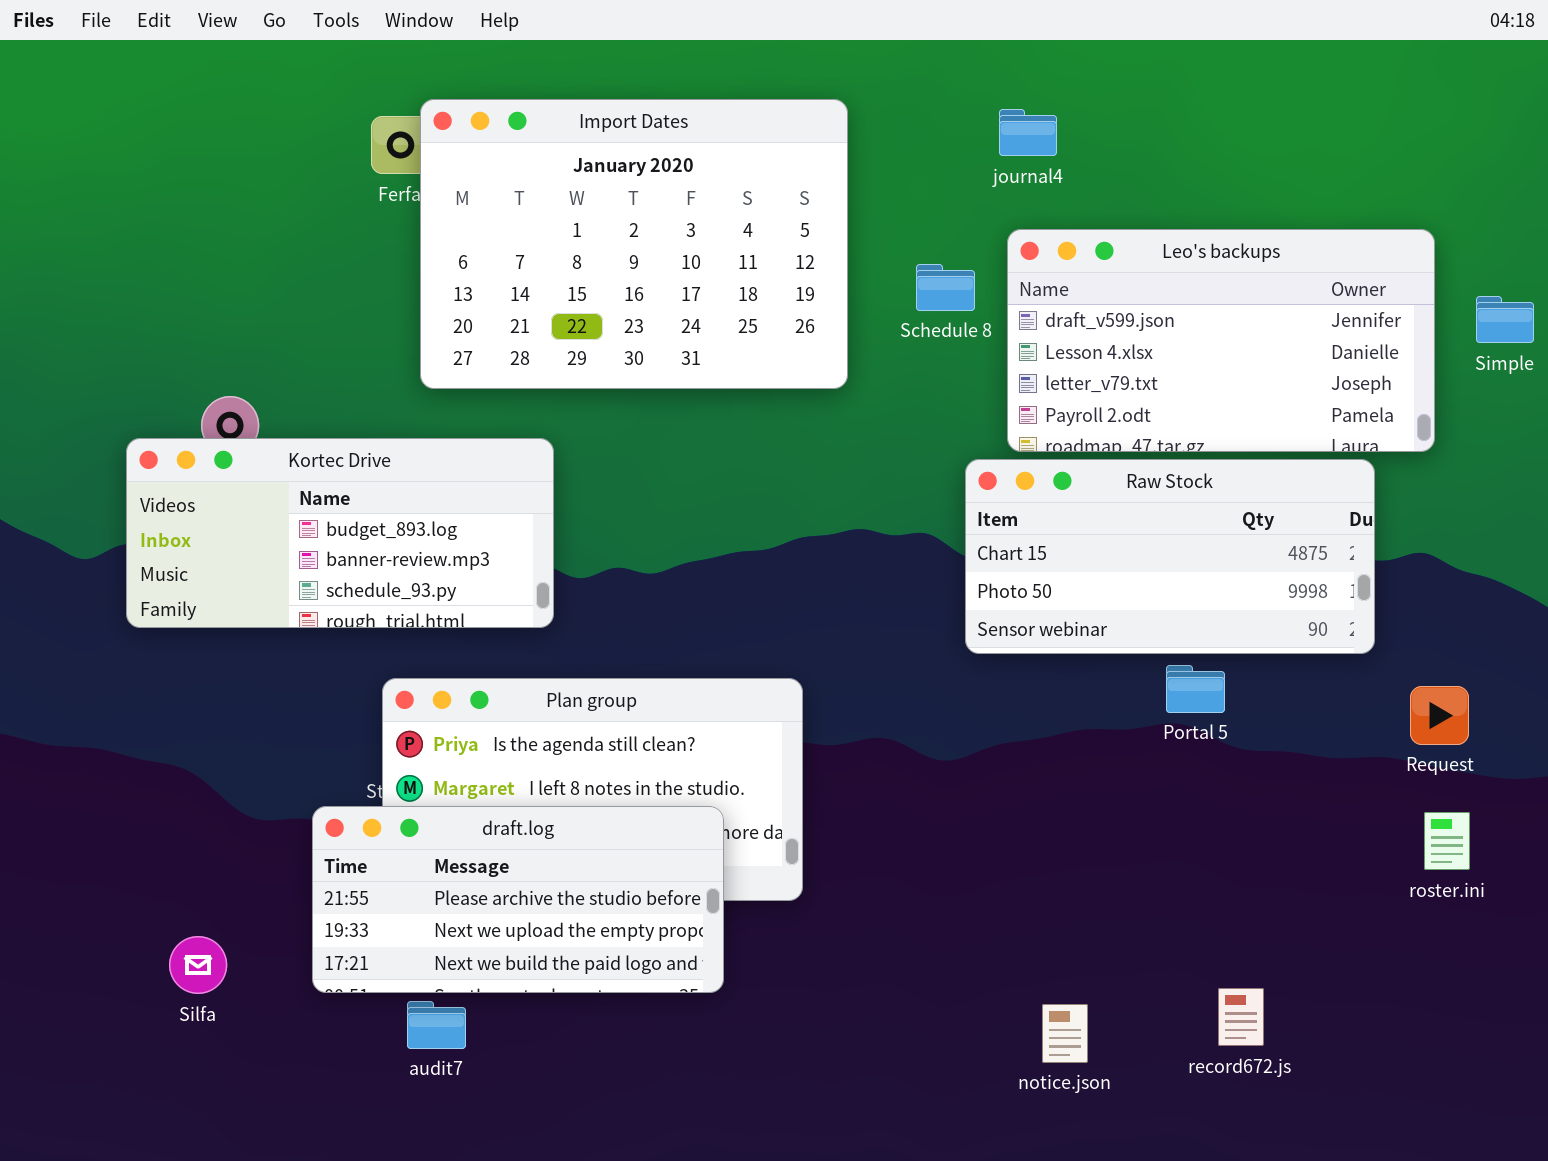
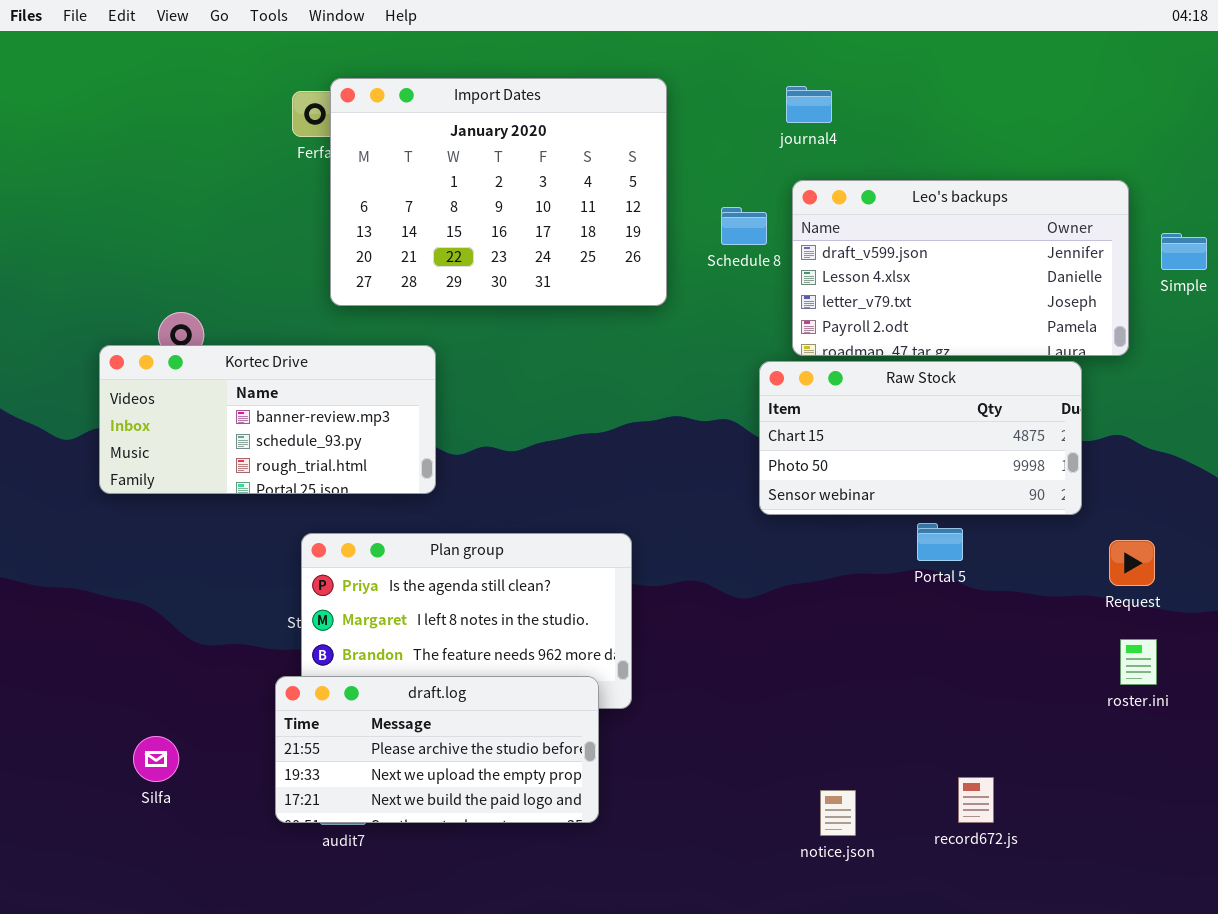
Kortec Drive: [126,438,554,628] -> [99,345,436,494], scrolled down 1 row
draft.log: [312,806,724,993] -> [275,676,599,823], moved

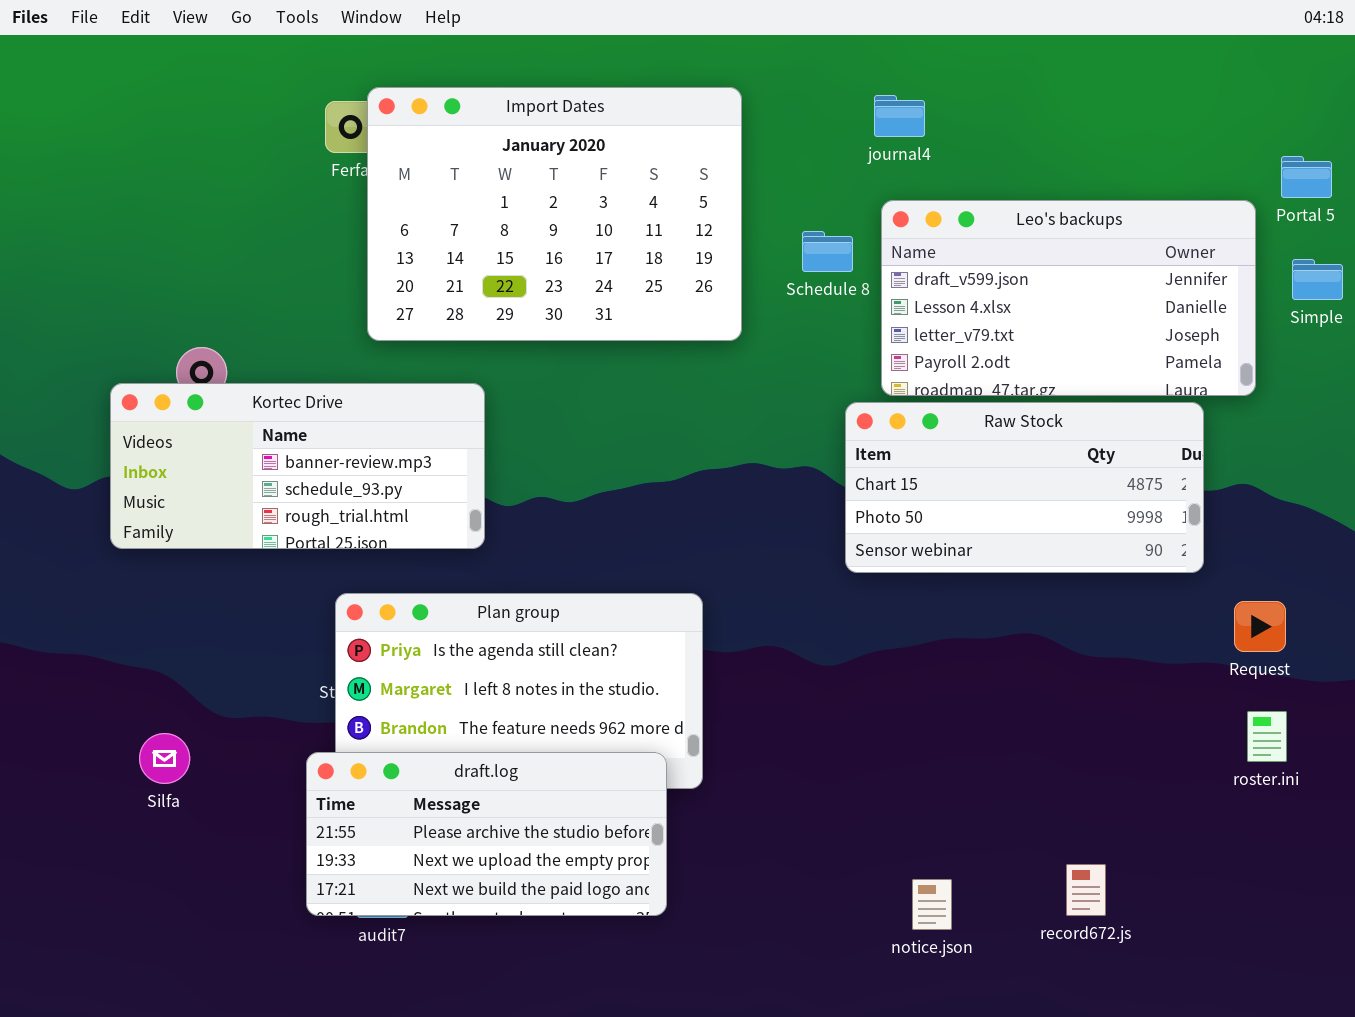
Portal 5: [917,523,963,561] -> [1281,156,1332,198], moved
Silfa: [133,736,179,782] -> [139,733,190,784], moved

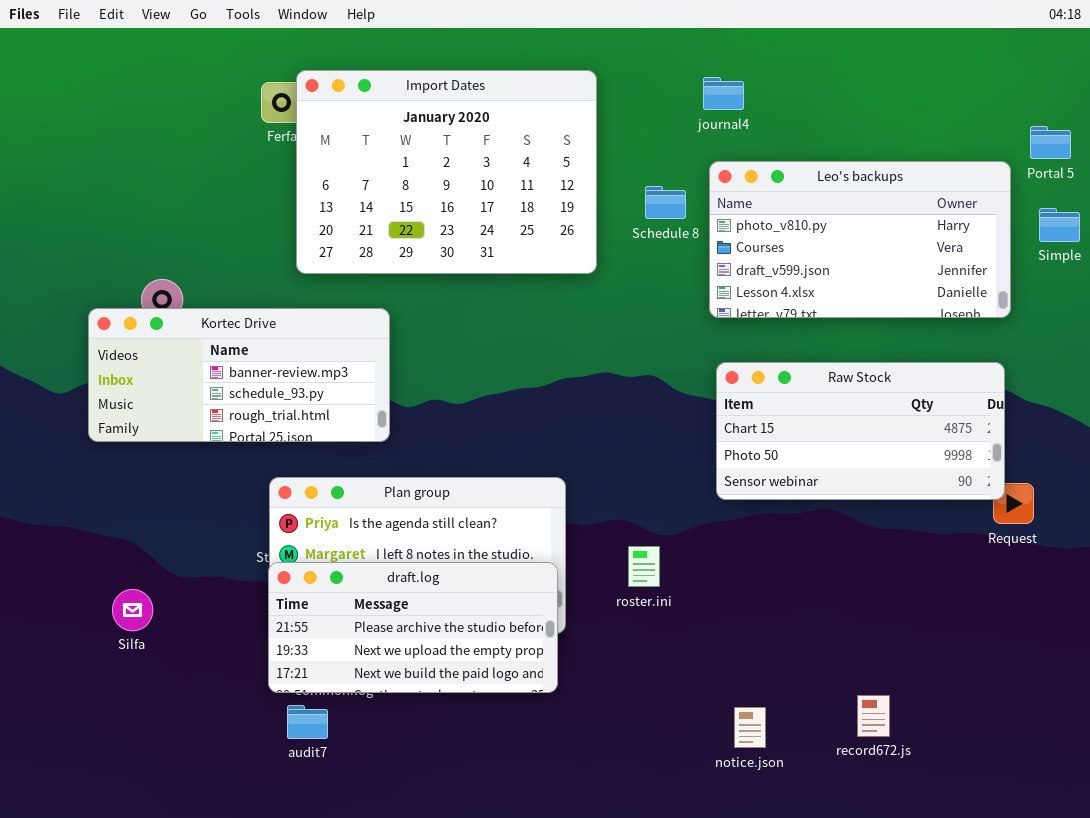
Leo's backups: [881,200,1256,396] -> [709,161,1011,318], scrolled up 2 rows
Raw Stock: [845,402,1204,573] -> [716,362,1005,500], moved
roster.ini: [1247,711,1287,762] -> [628,546,660,587], moved
draft.log: [306,752,667,916] -> [268,562,558,693], moved

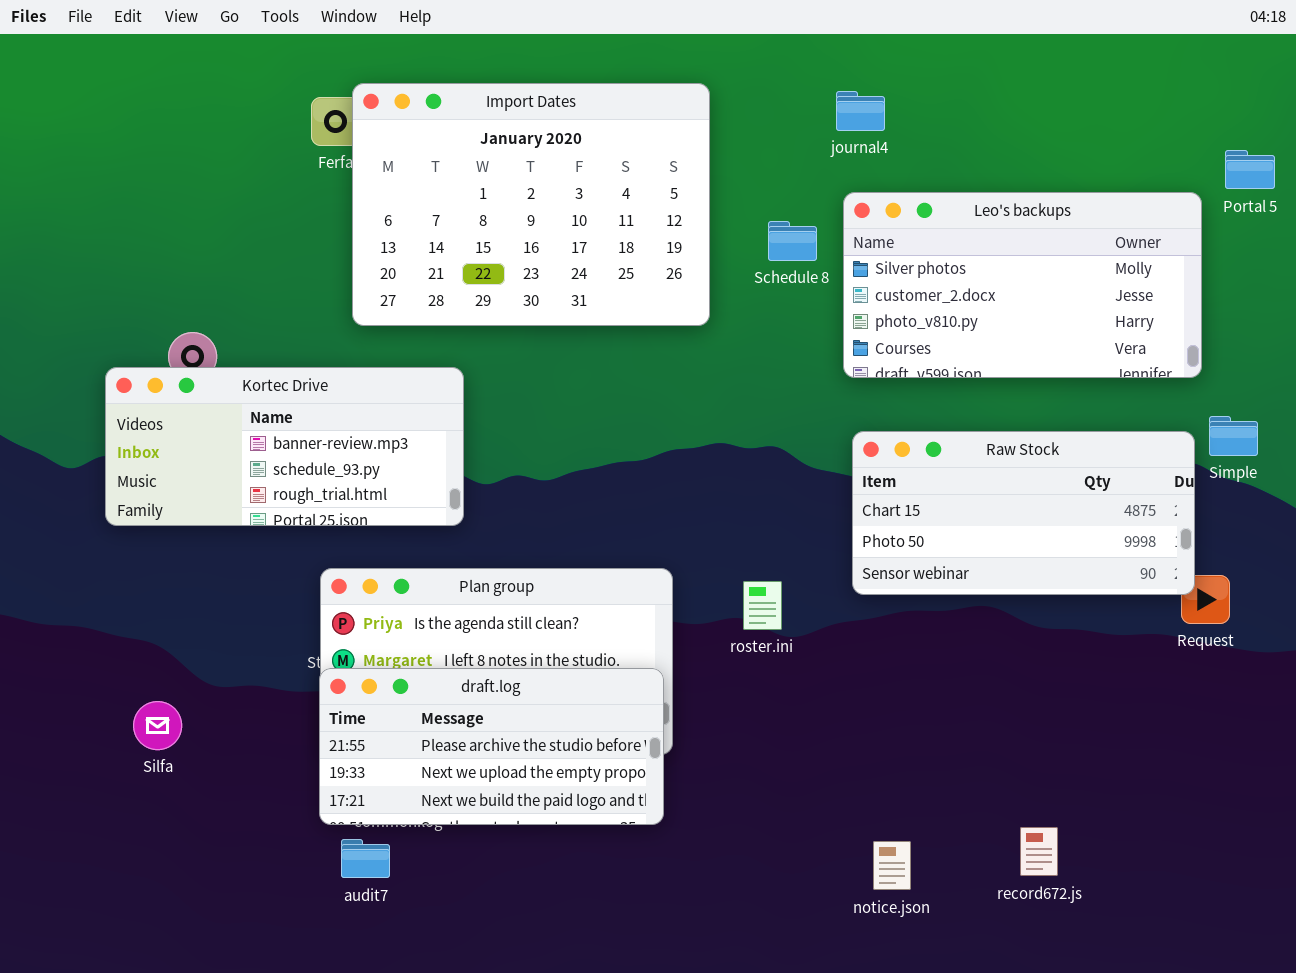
Leo's backups: [709,161,1011,318] -> [843,192,1202,378], scrolled up 2 rows
Simple: [1039,208,1080,242] -> [1209,416,1258,456], moved
roster.ini: [628,546,660,587] -> [743,581,782,630], moved

